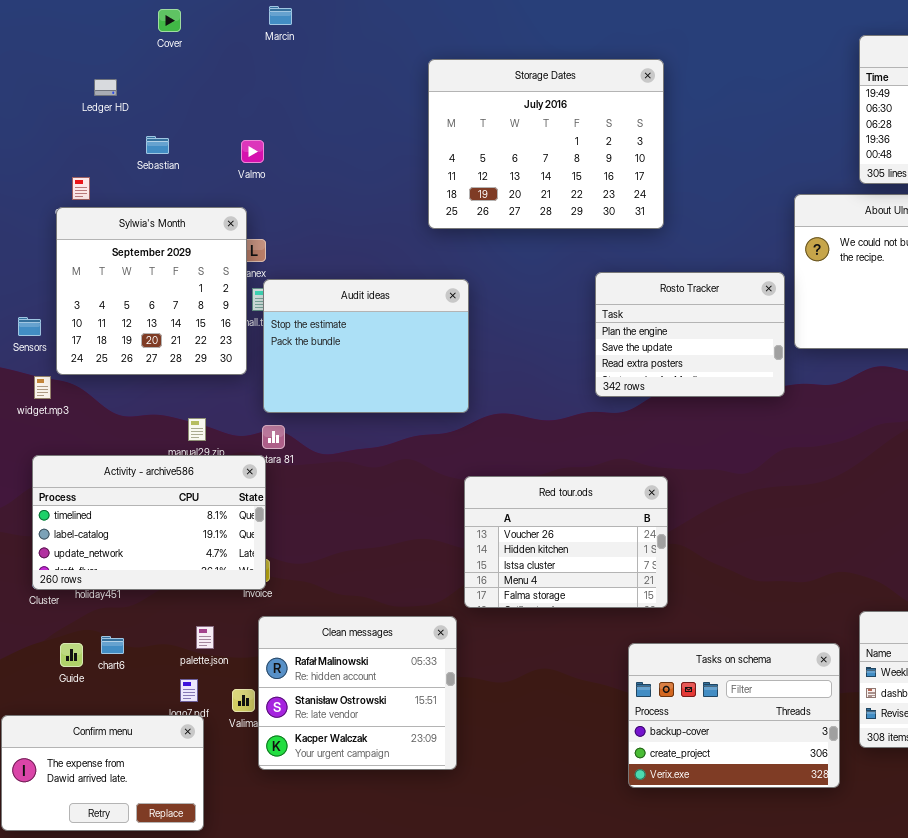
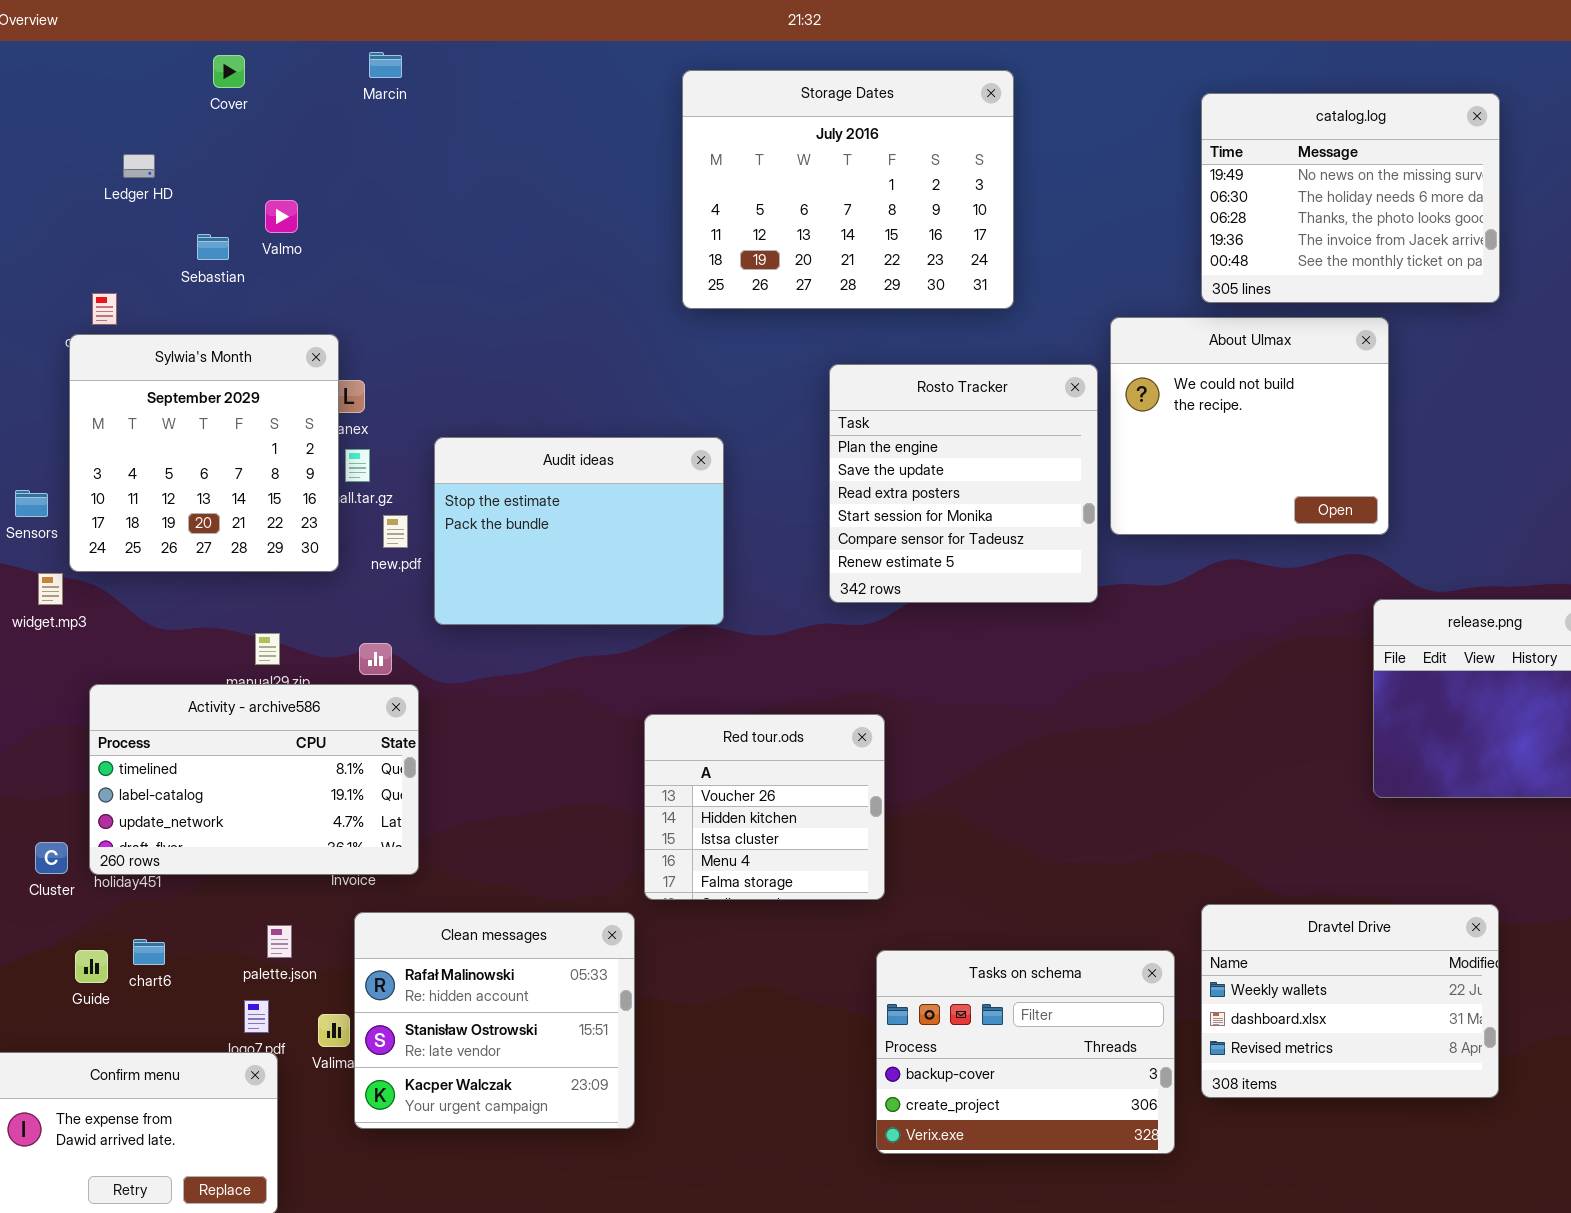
Storage Dates: [428,59,664,229] -> [682,70,1014,309], moved
Valmo: [241,140,264,163] -> [265,200,298,233], moved
Rosto Tracker: [595,272,785,397] -> [829,364,1098,603], resized
Audit ideas: [263,279,469,413] -> [434,437,724,625], moved
Activity - archive586: [32,455,266,590] -> [89,684,419,875], moved
Red tour.ods: [464,476,668,608] -> [644,714,885,900], resized

